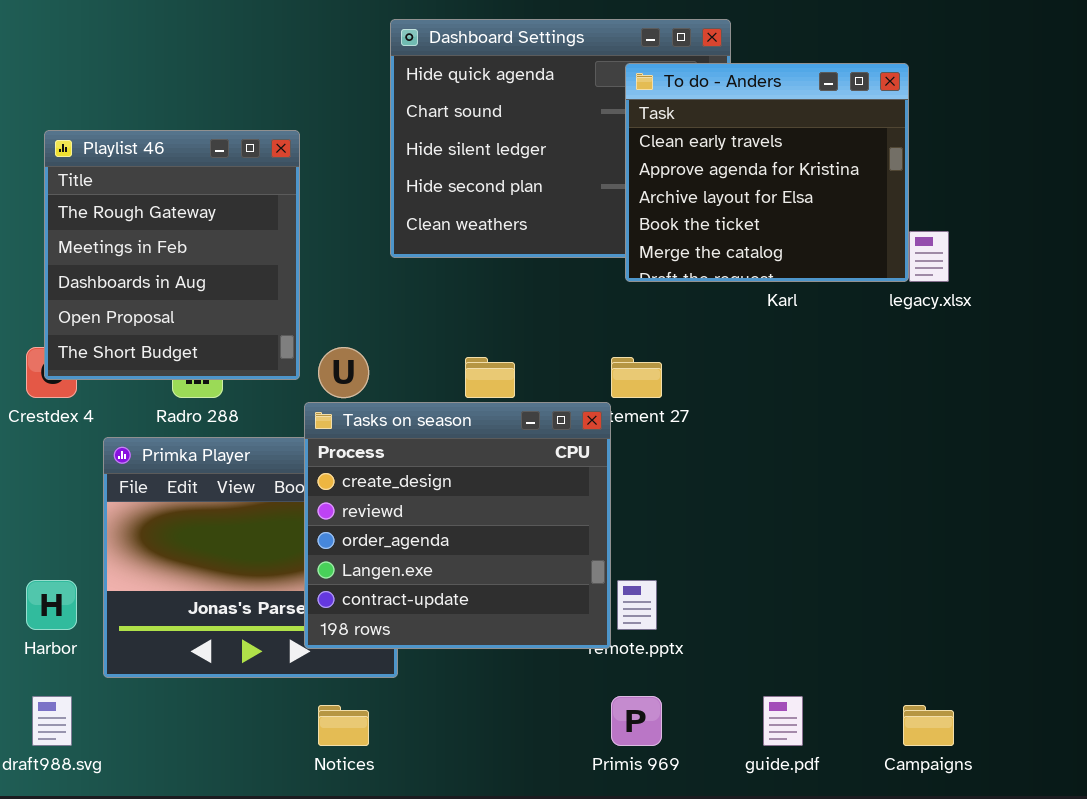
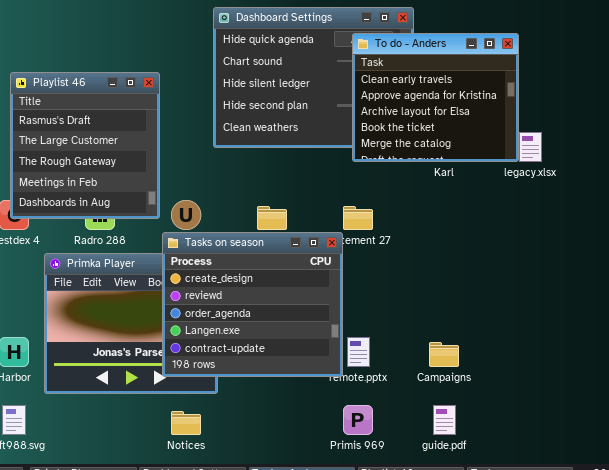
Playlist 46: [44,130,300,380] -> [10,72,160,219], scrolled up 2 rows
Campaigns: [903,705,954,746] -> [429,342,459,367], moved

